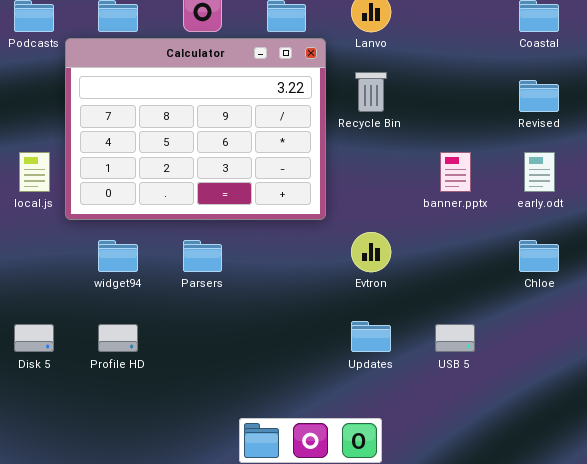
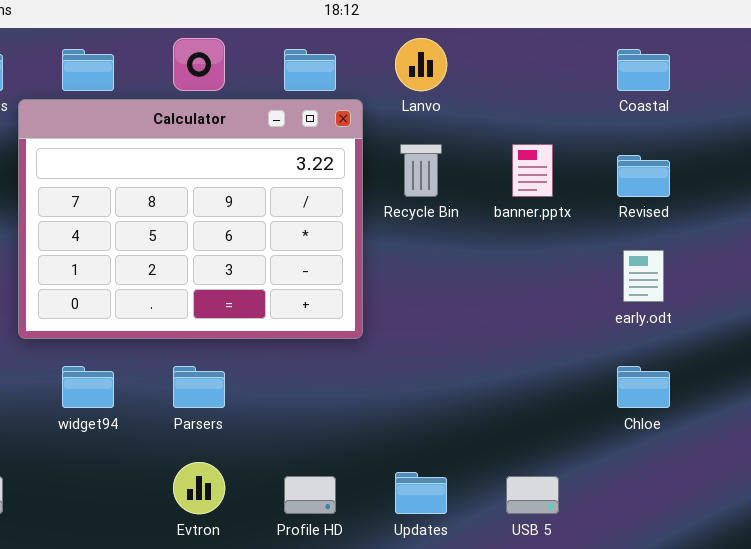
banner.pptx: [440,152,471,192] -> [512,144,553,197], moved
Evtron: [351,232,391,272] -> [173,462,225,514], moved
Profile HD: [98,324,138,352] -> [284,476,336,514], moved

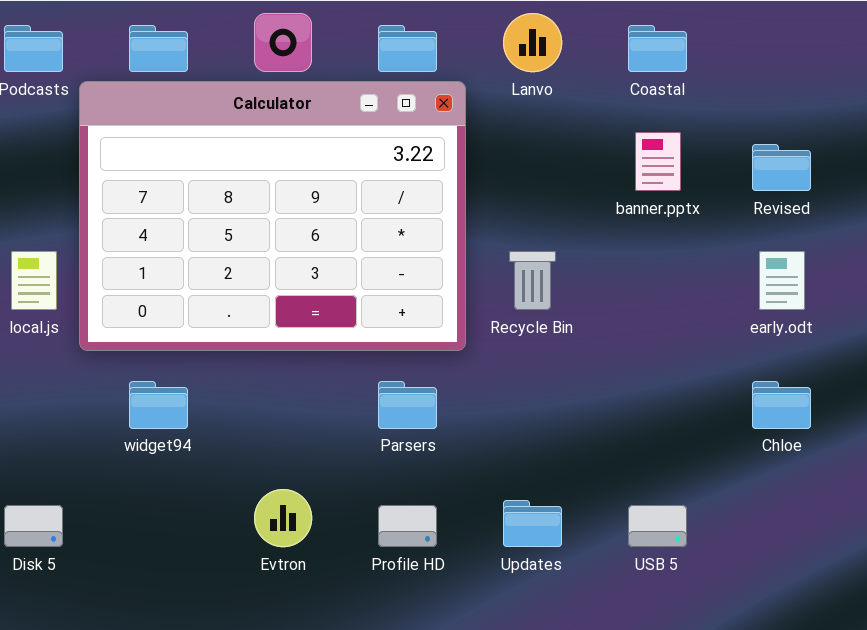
Coastal: [617,49,670,91] -> [628,25,687,72], moved
Recycle Bin: [400,144,442,197] -> [509,251,556,310], moved
Parsers: [173,366,225,408] -> [378,381,437,429], moved

